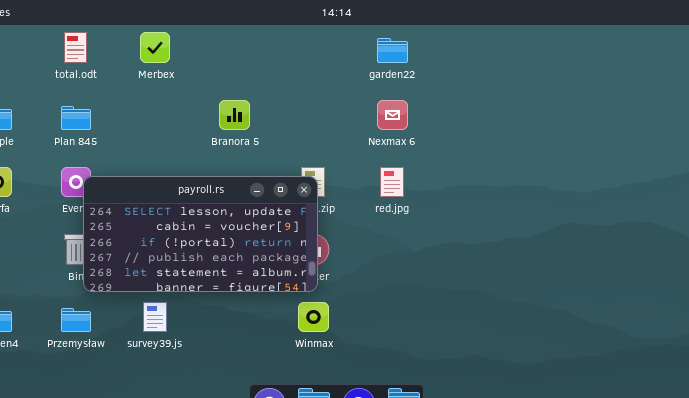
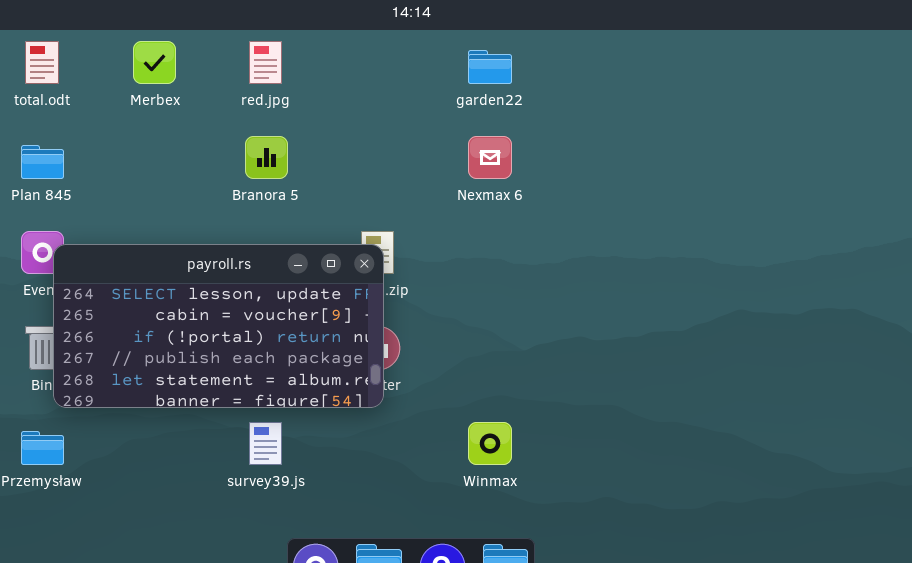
red.jpg: [380,167,404,197] -> [249,41,282,84], moved
survey39.js: [143,302,167,332] -> [249,422,282,465], moved
Winmax: [298,302,329,332] -> [468,422,512,465], moved

